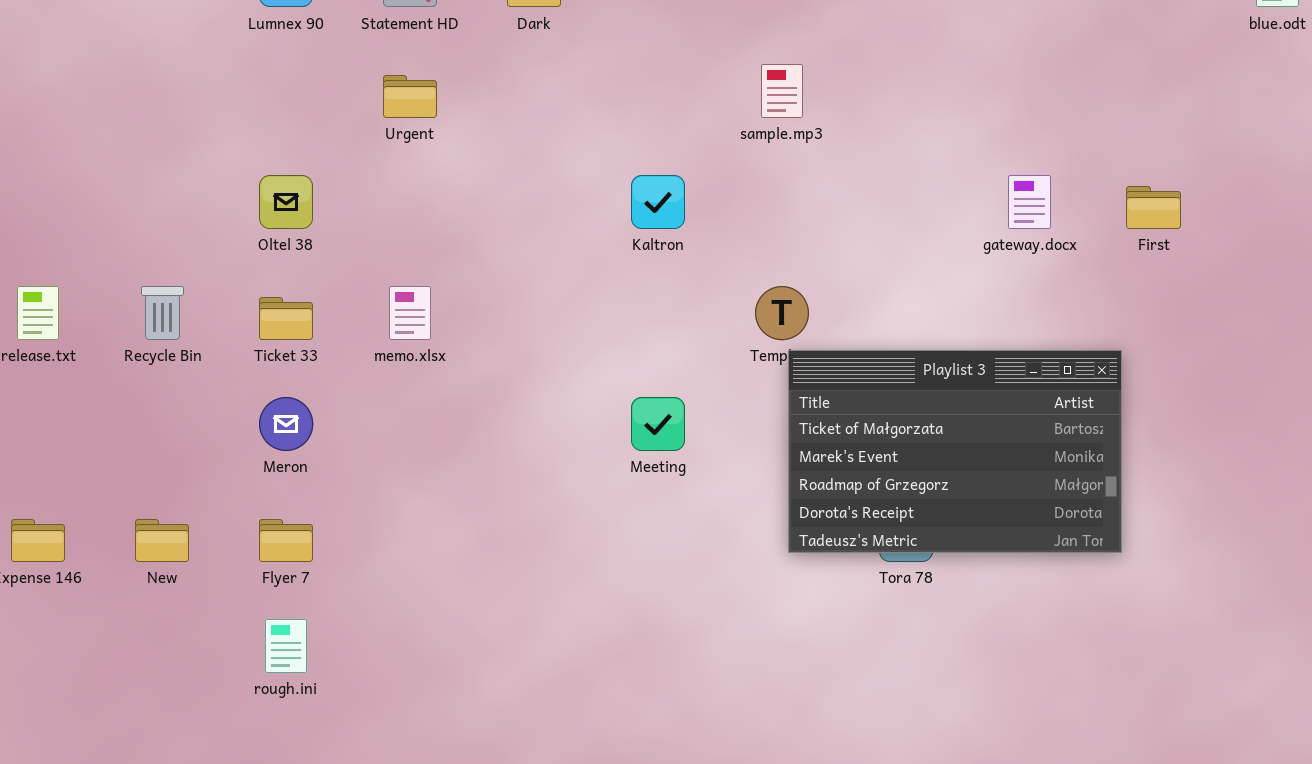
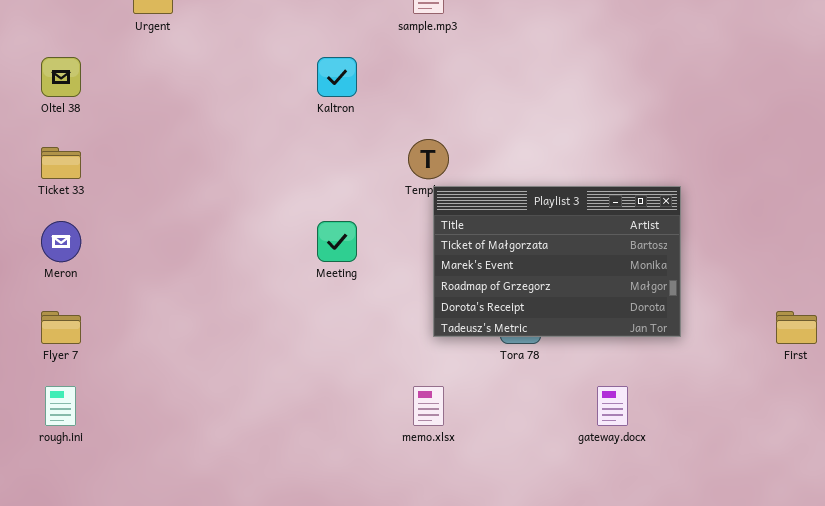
gateway.docx: [1008,175,1051,229] -> [597,386,628,426], moved
First: [1126,186,1181,229] -> [776,311,817,344], moved
memo.xlsx: [389,286,431,340] -> [413,386,444,426], moved

